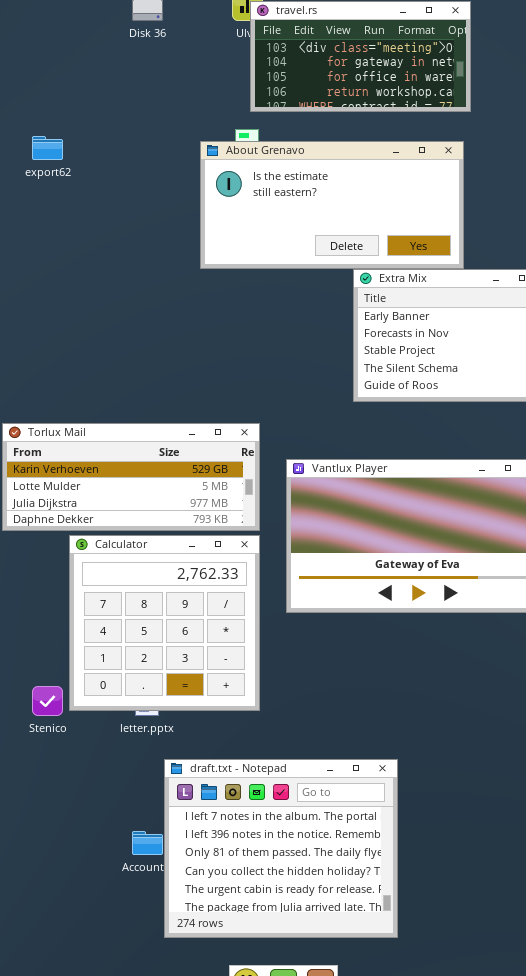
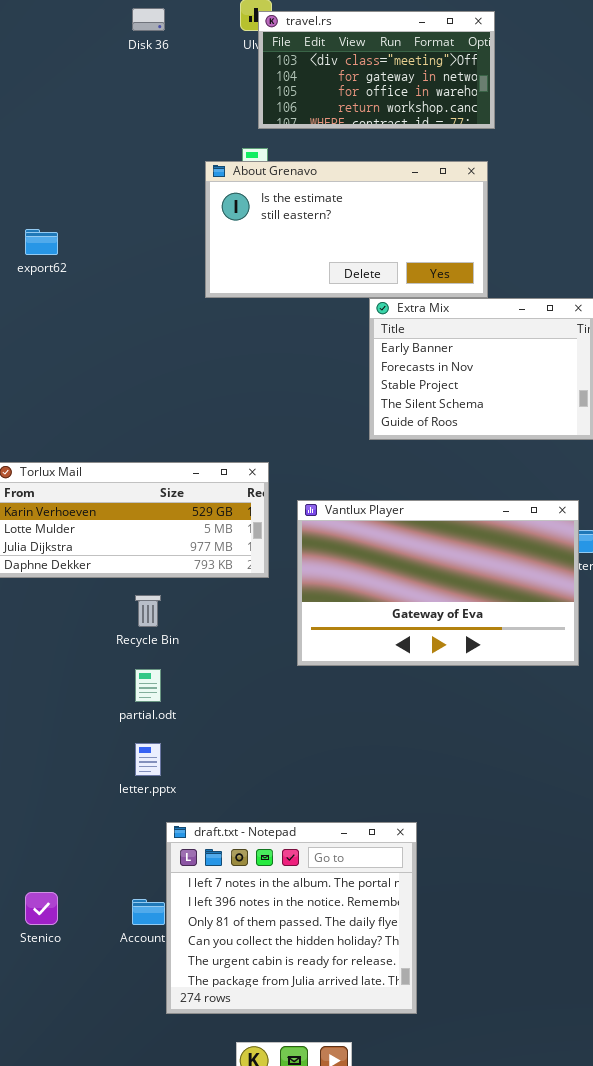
export62: [32,136,63,160] -> [25,229,58,255], moved
Calculator: [69,535,260,711] -> none, closed
Stenico: [32,686,63,716] -> [25,892,58,925], moved

